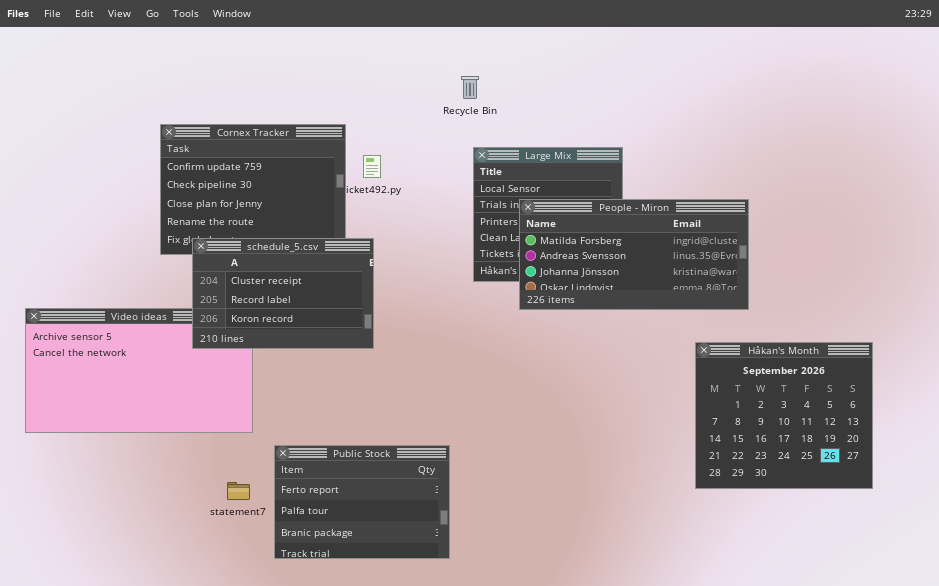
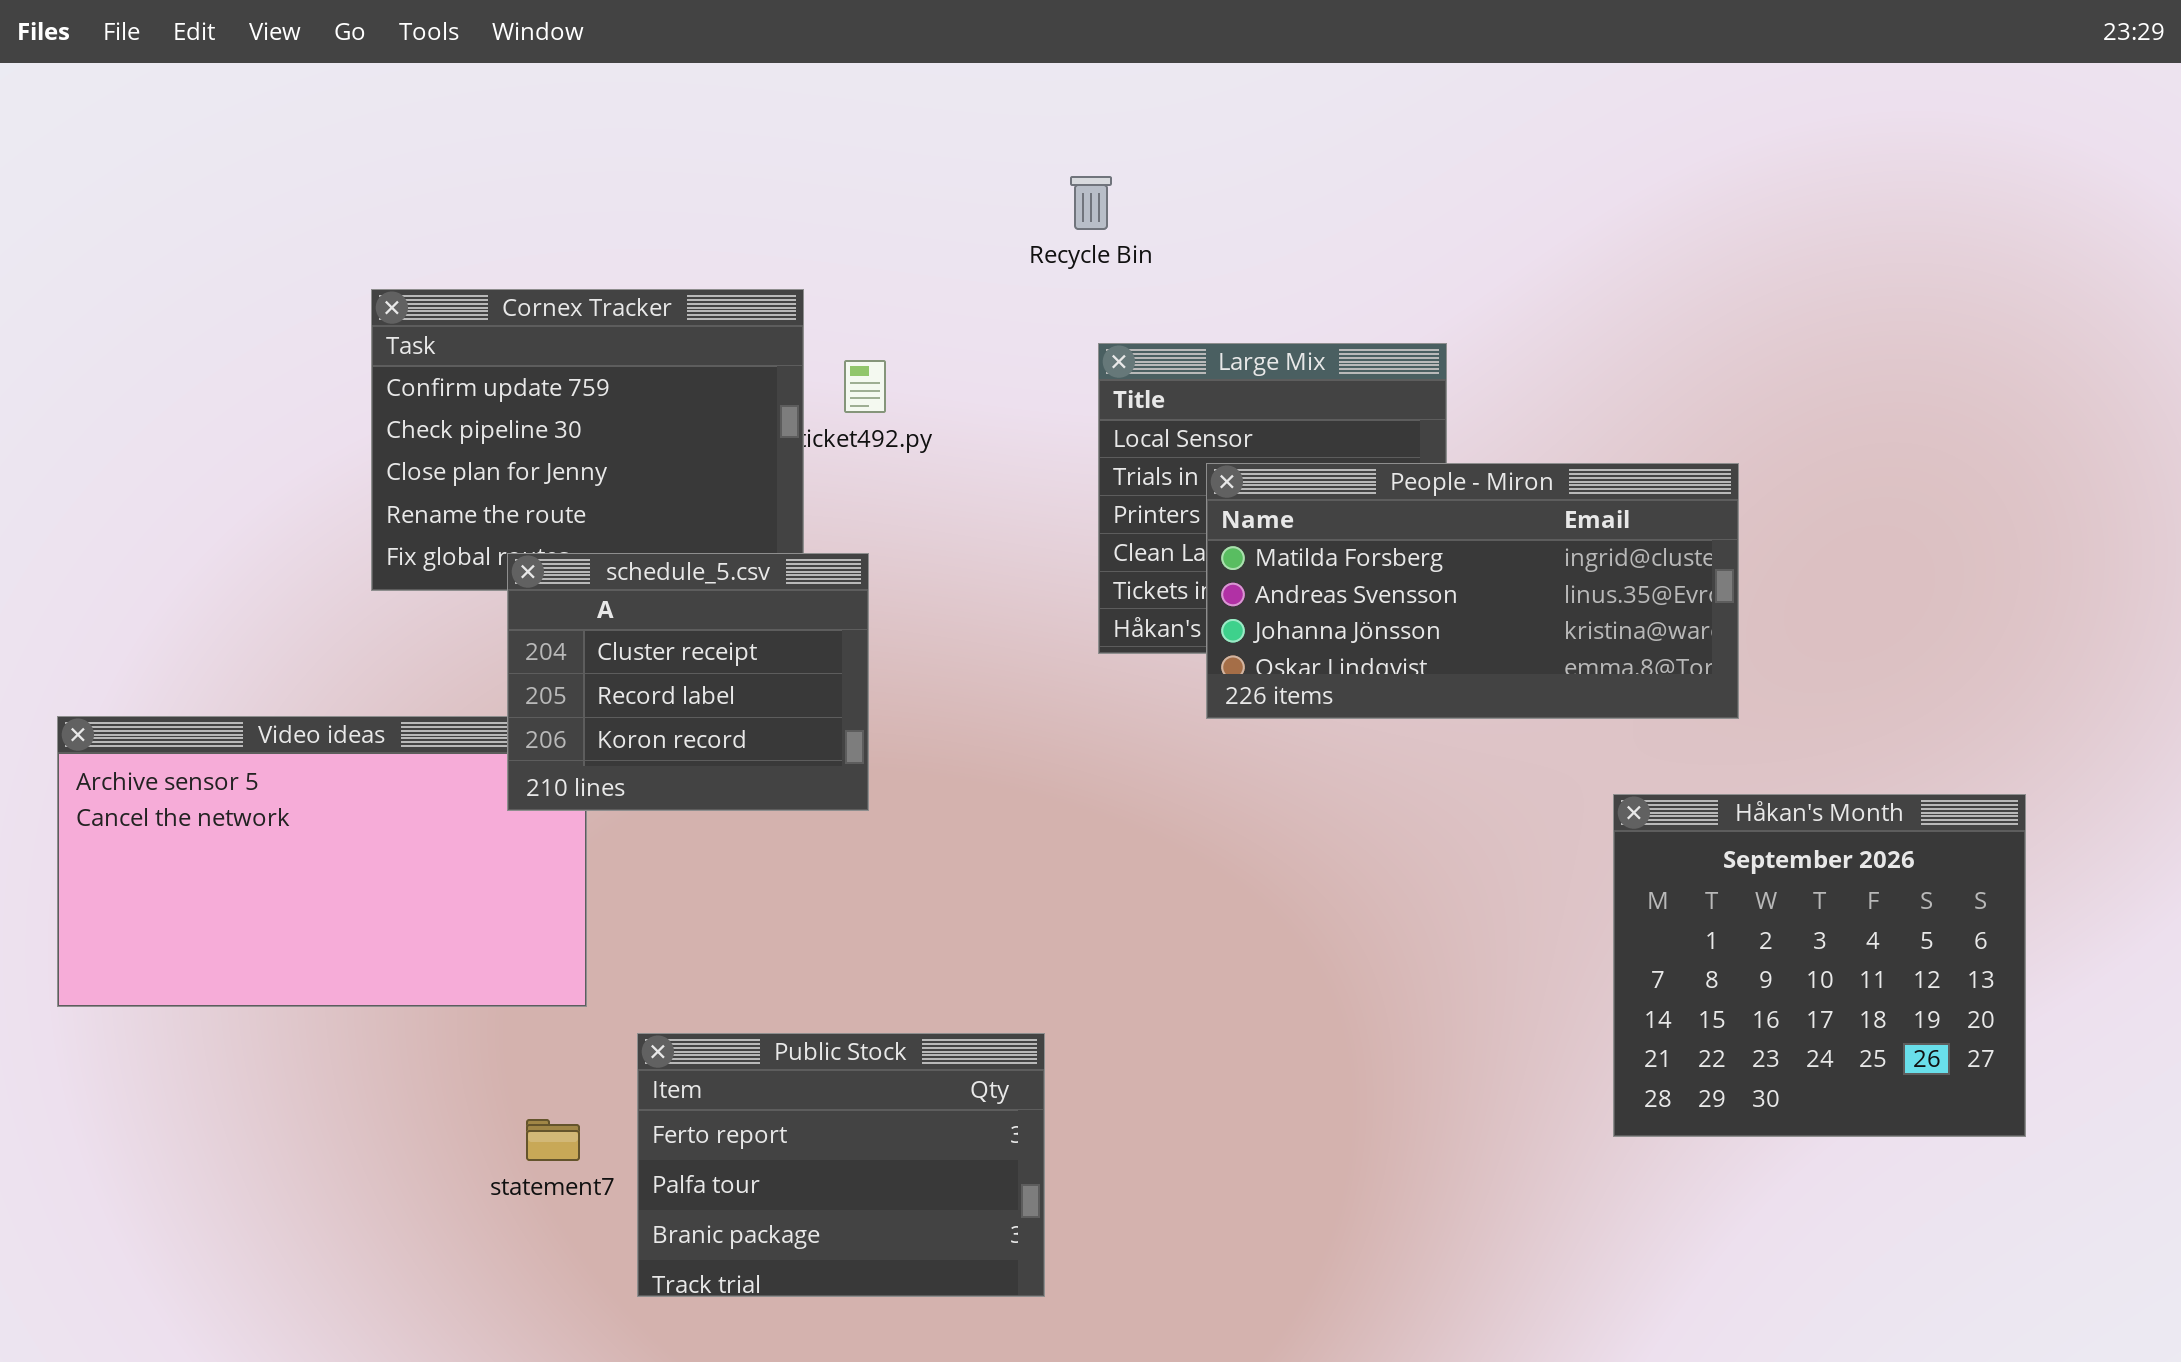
schedule_5.csv: [192,238,374,349] -> [507,553,869,811], resized

